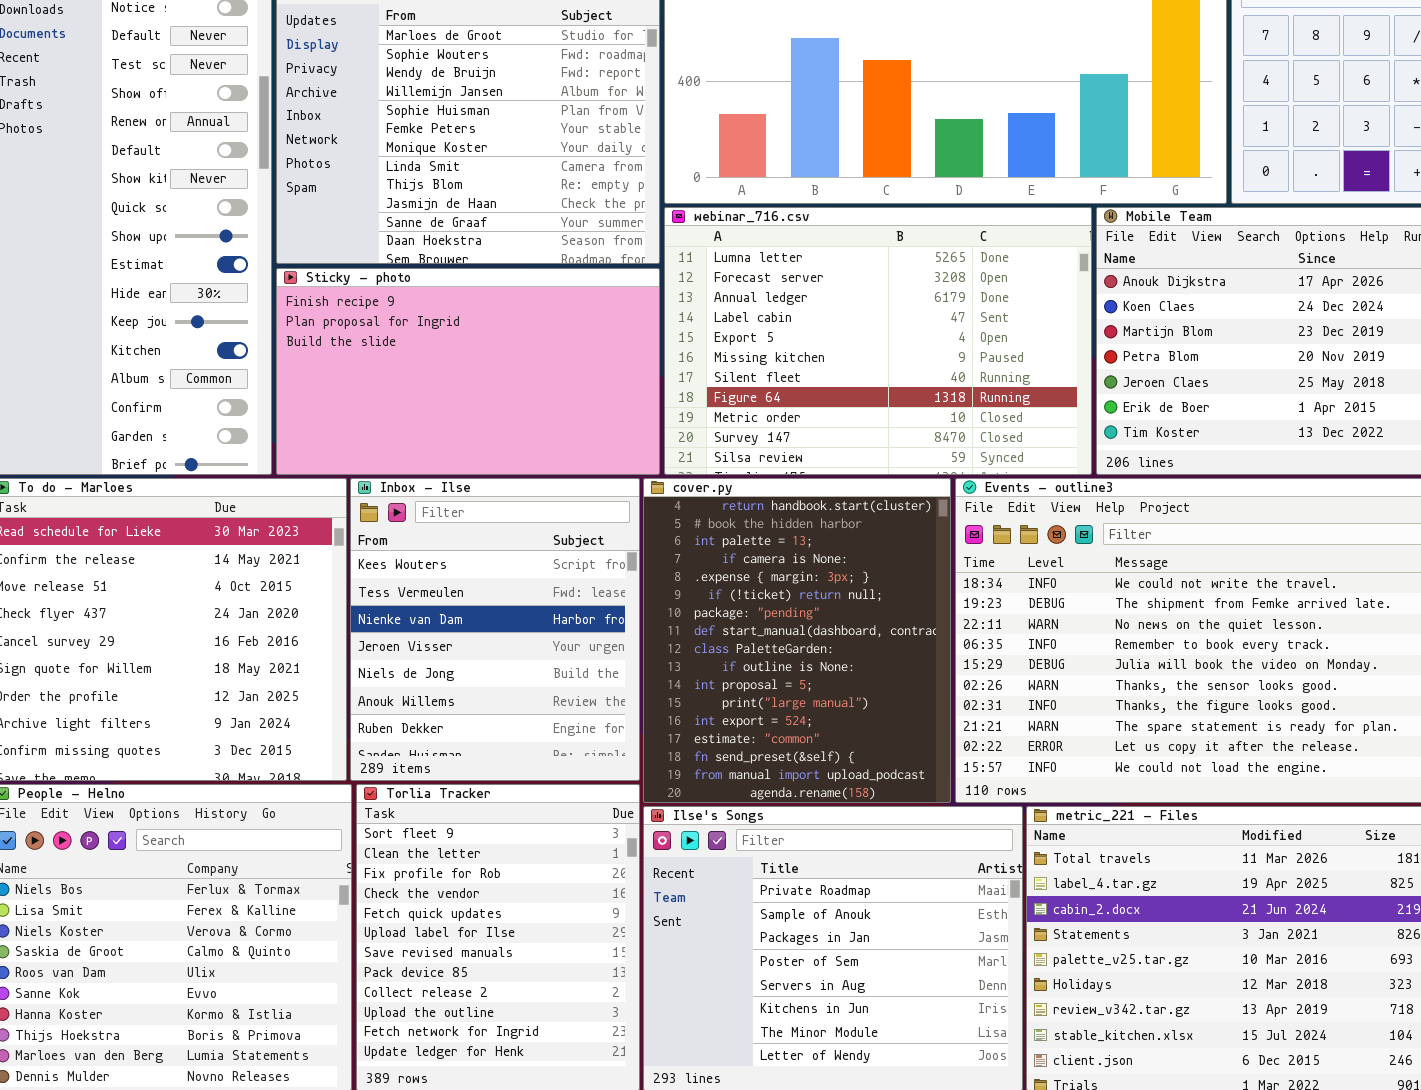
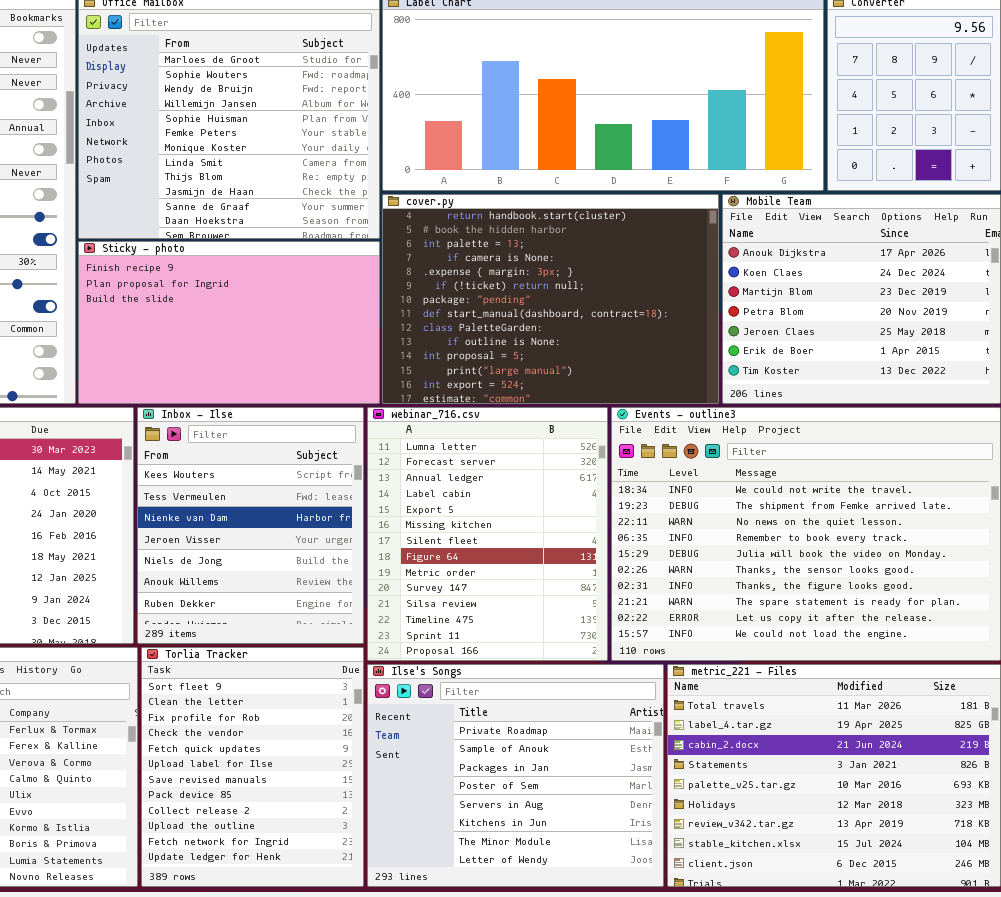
webinar_716.csv: [664,207,1092,475] -> [367,407,608,661], moved, resized
cover.py: [643,478,951,803] -> [382,194,719,404], moved, resized

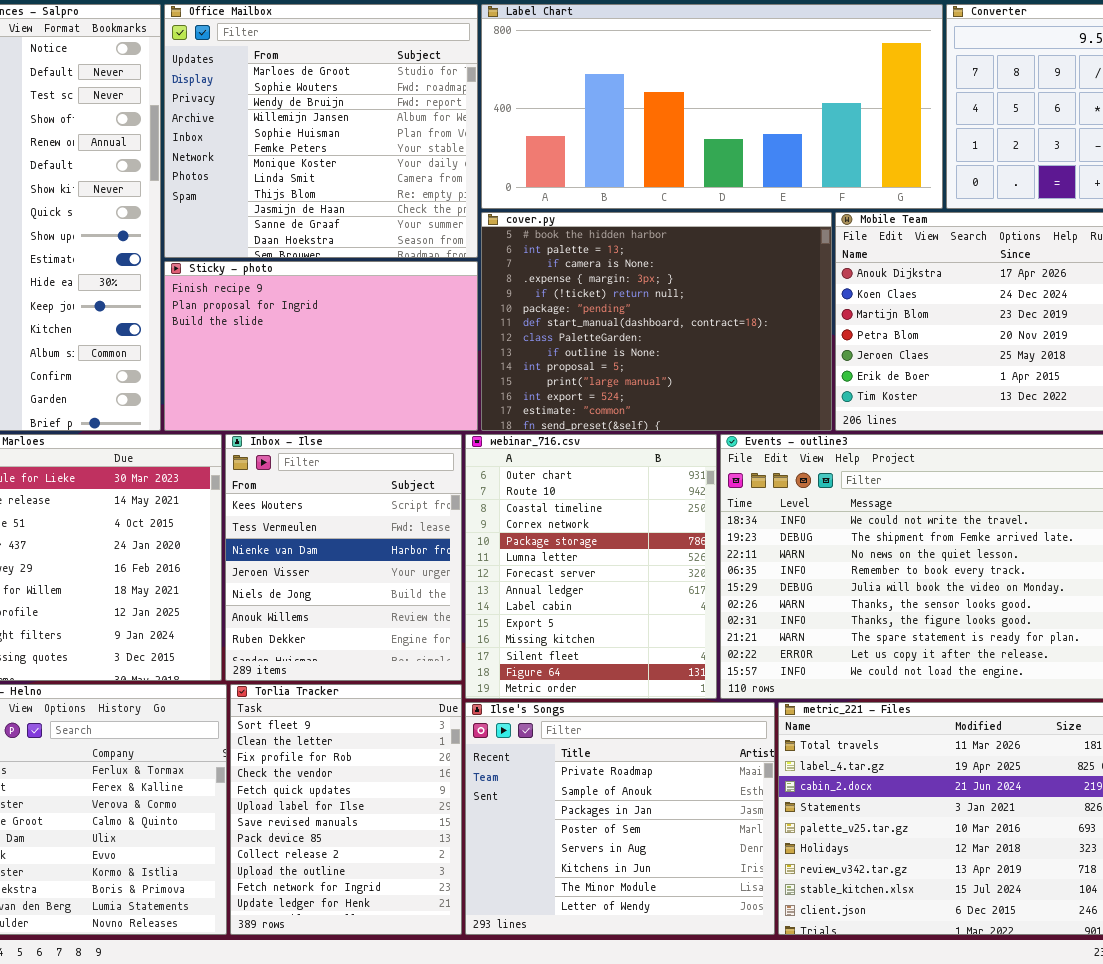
cover.py: [382,194,719,404] -> [481,212,832,431], scrolled down 1 row
webinar_716.csv: [367,407,608,661] -> [465,434,717,699], scrolled up 5 rows

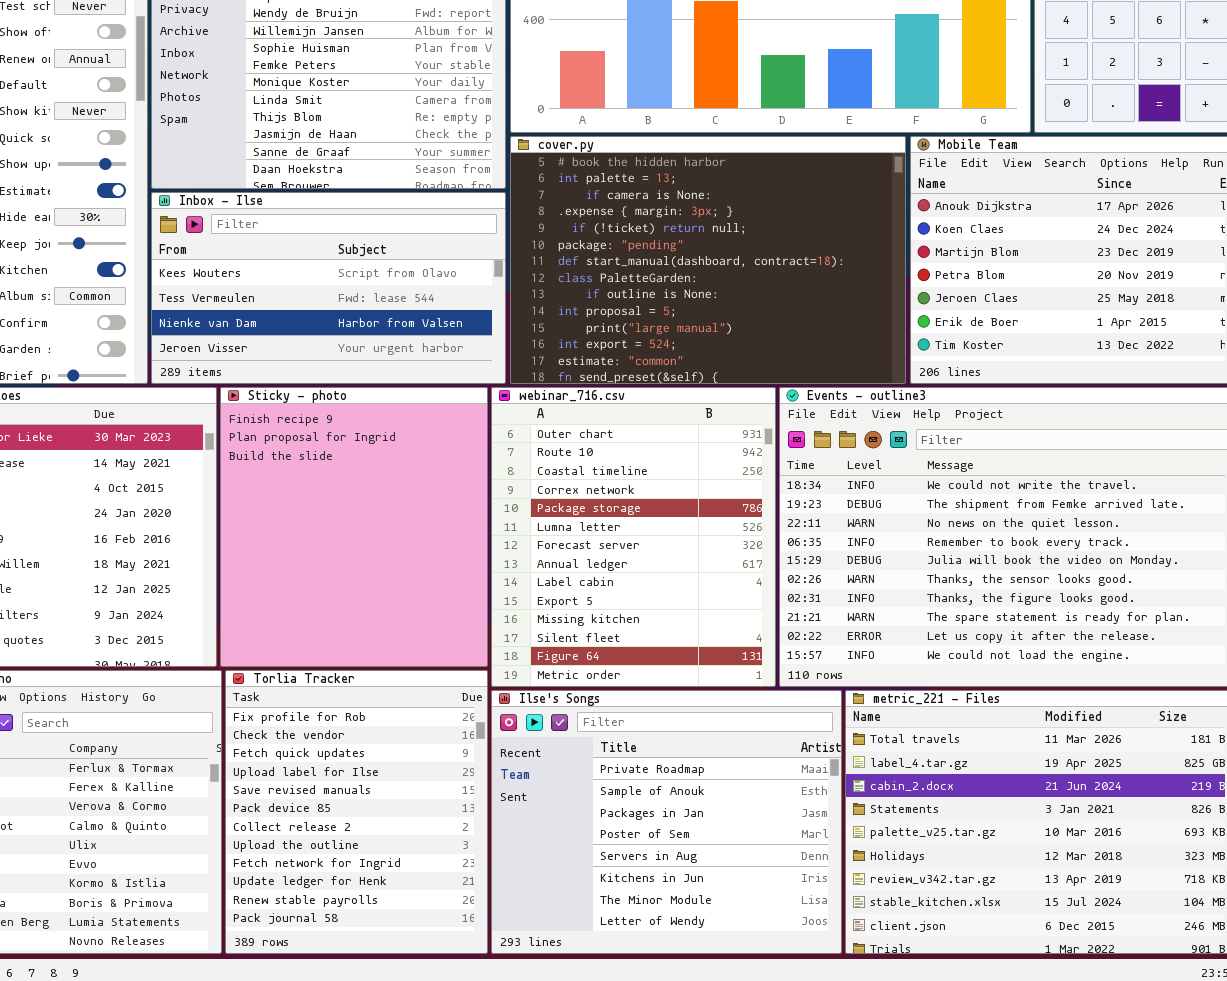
Sticky - photo: [164,261,478,431] -> [220,387,488,667], moved, resized
Inbox - Ilse: [225,434,462,681] -> [151,192,506,384], moved, resized
Torlia Tracker: [230,684,462,935] -> [225,670,488,954], scrolled down 2 rows

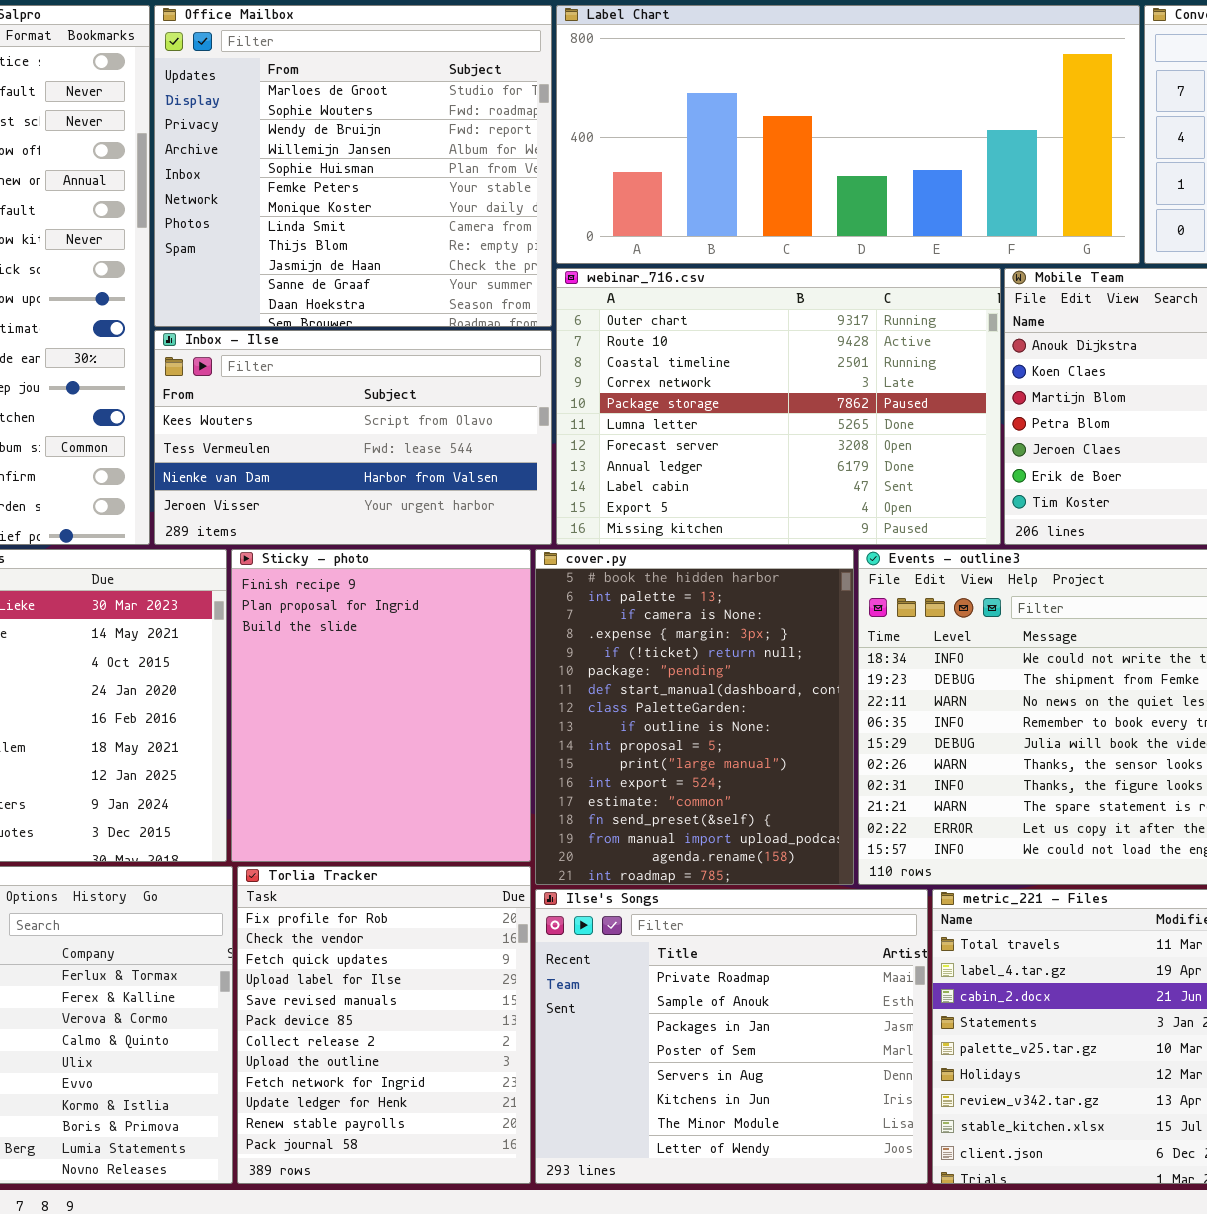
cover.py: [510,136,906,384] -> [535,549,854,885], moved, resized
webinar_716.csv: [491,387,776,687] -> [556,268,1001,545], moved, resized

